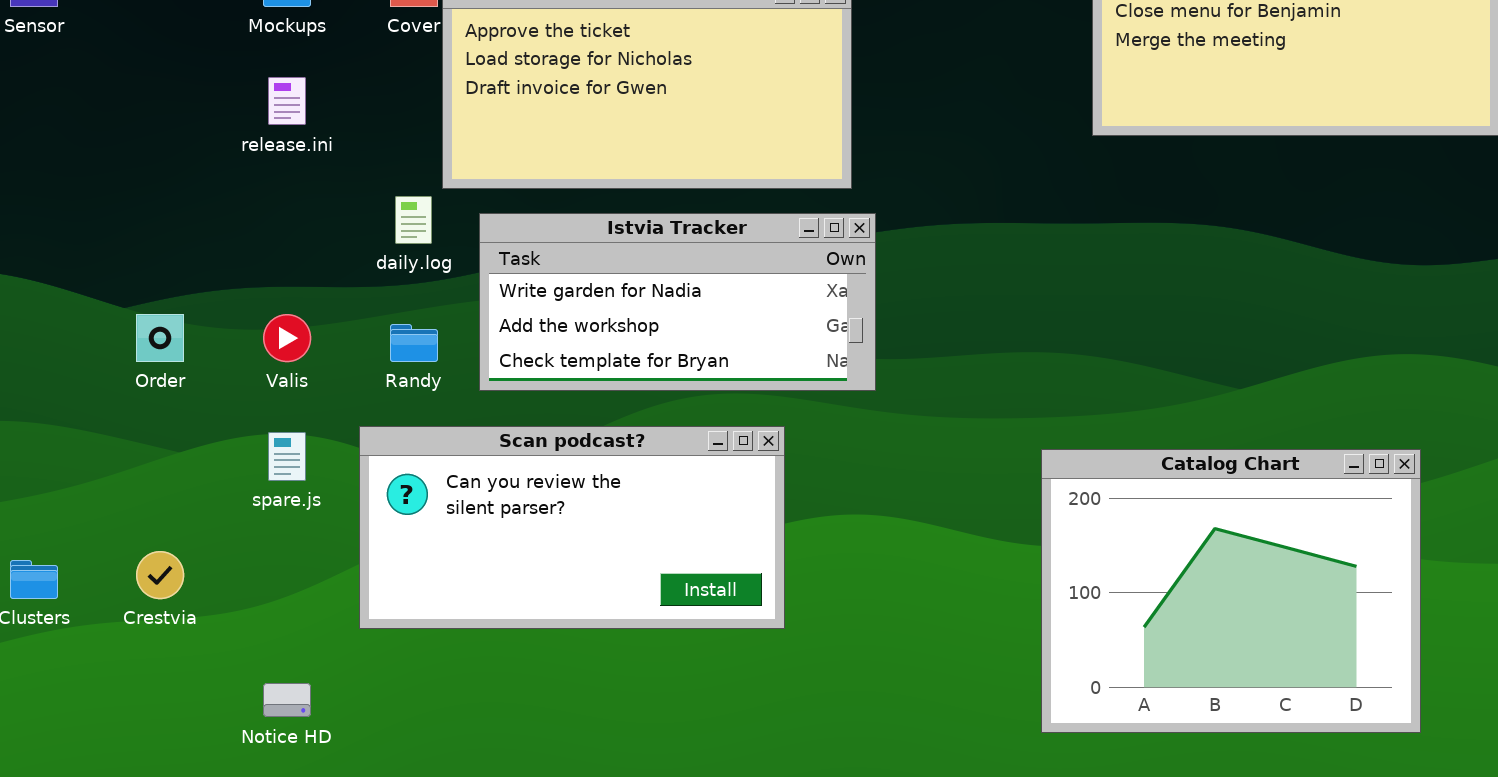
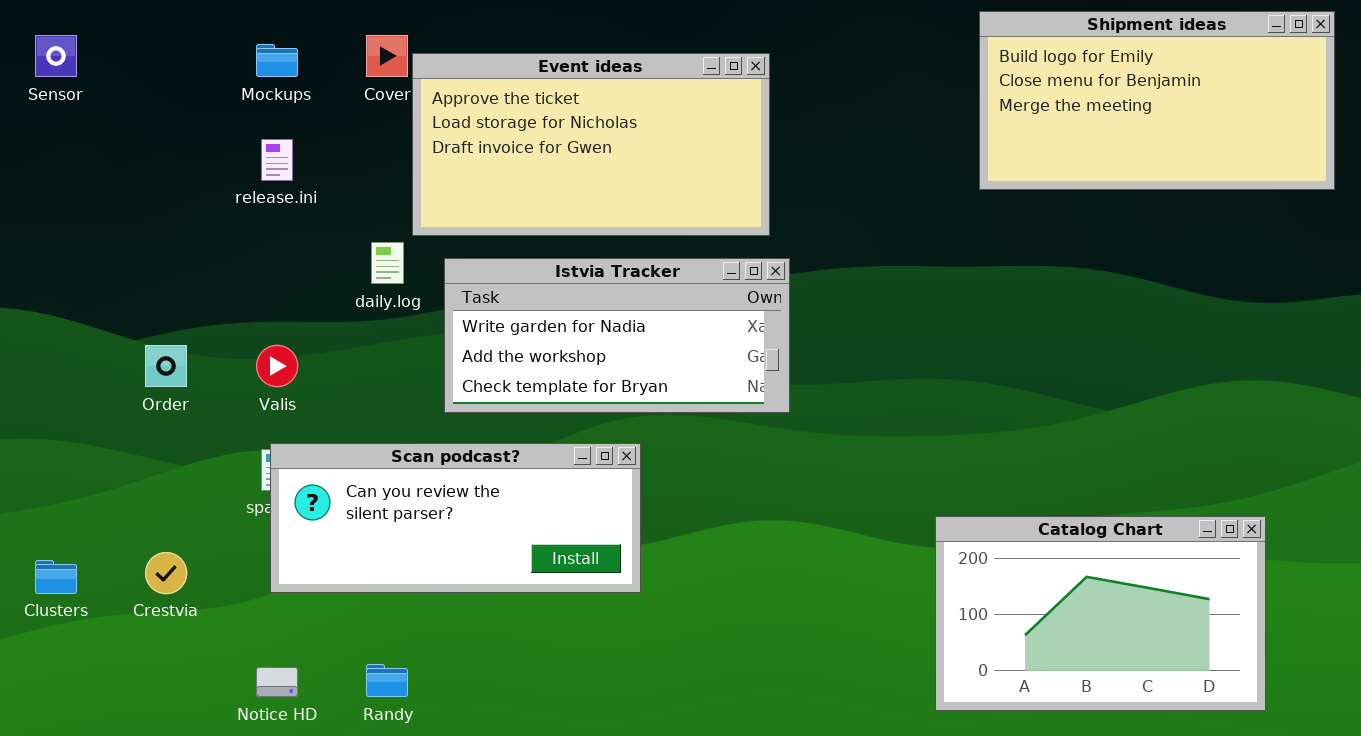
Randy: [390,324,438,362] -> [366,664,408,697], moved
Scan podcast?: [359,426,785,629] -> [270,443,641,593], moved, resized
Catalog Chart: [1041,449,1421,733] -> [935,516,1266,711], resized

